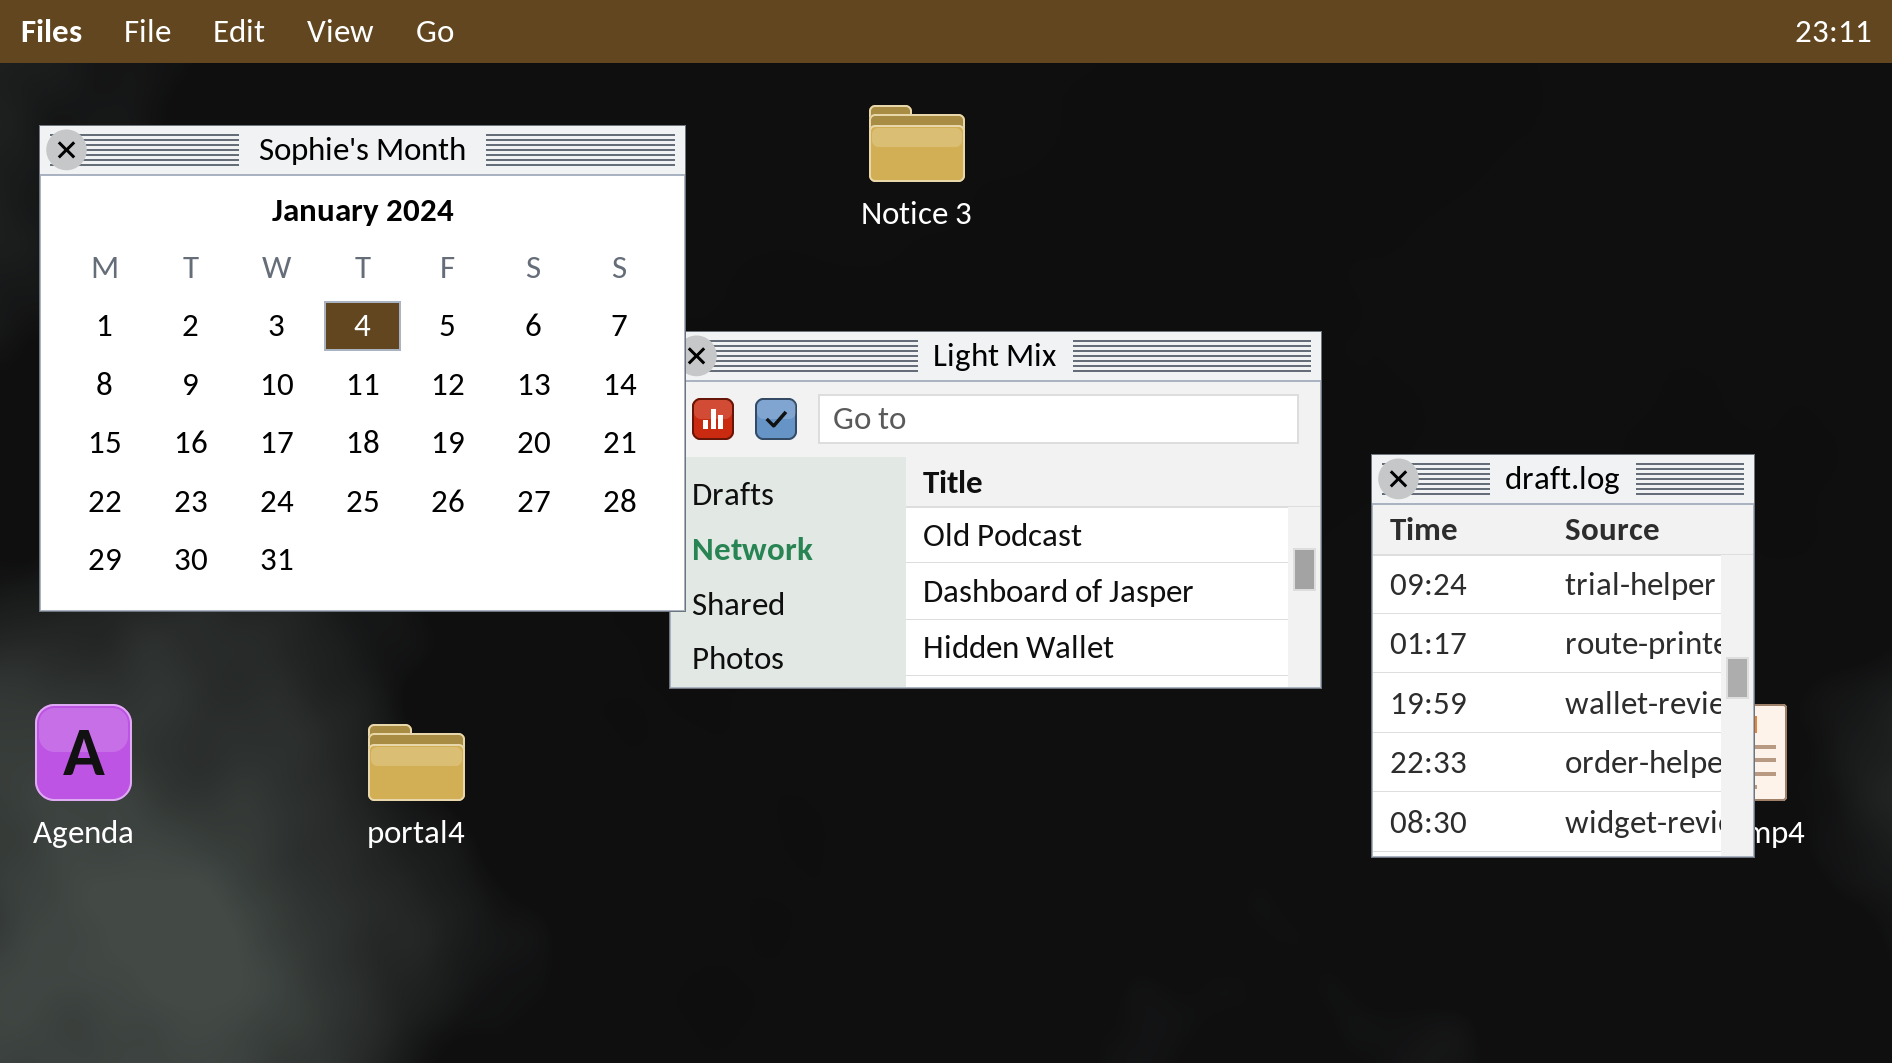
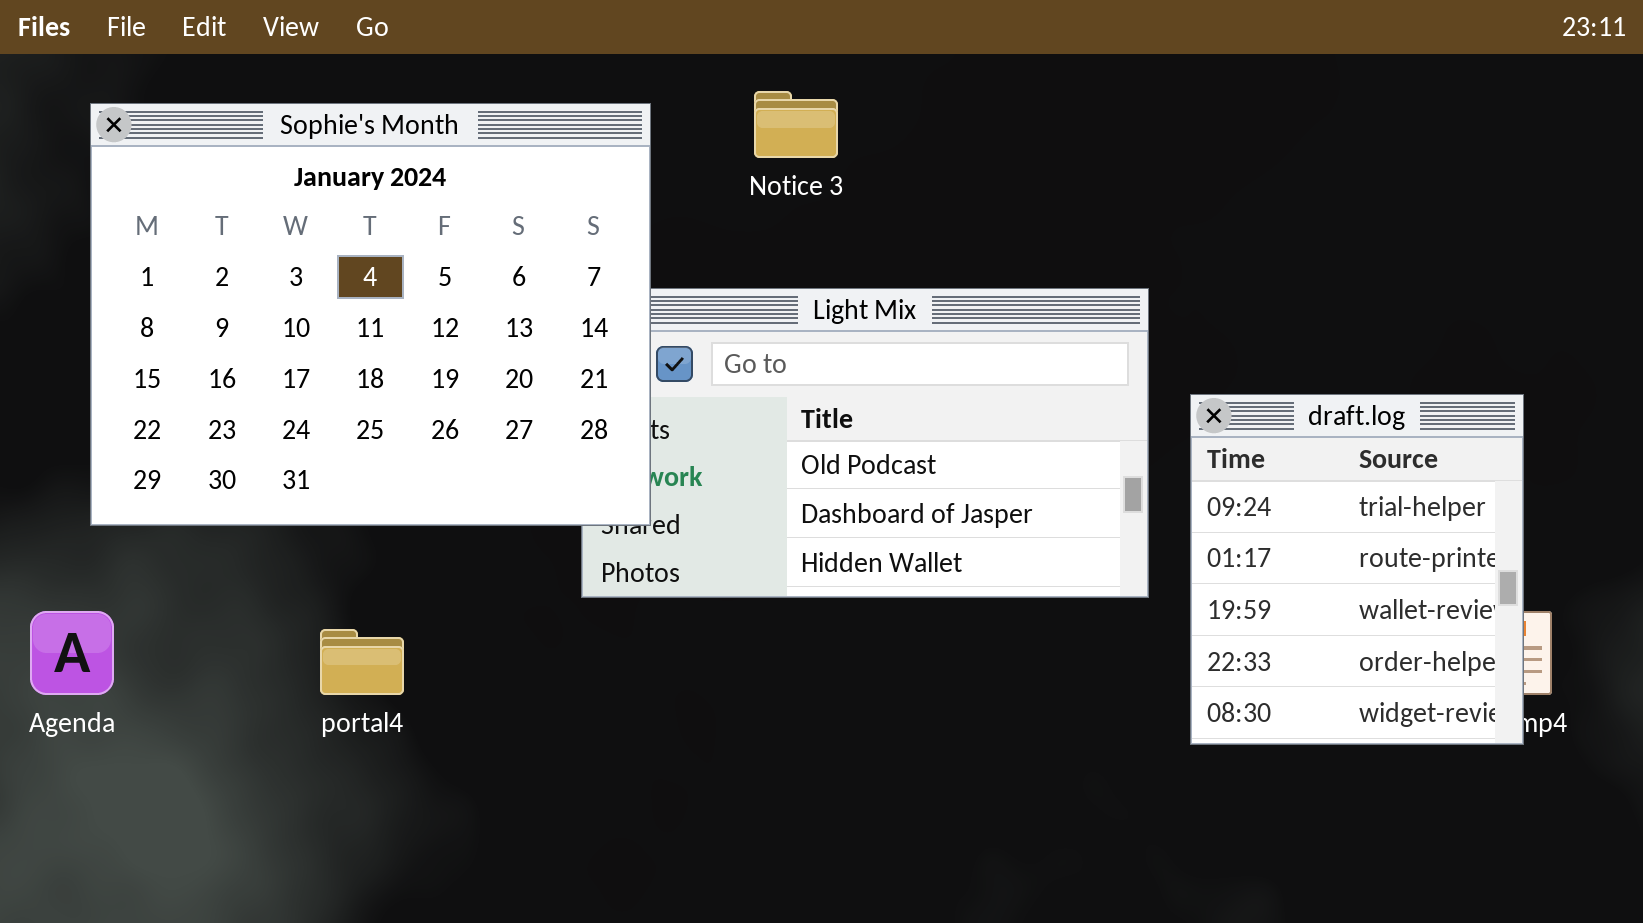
Sophie's Month: [39,125,686,612] -> [90,103,651,526], moved

